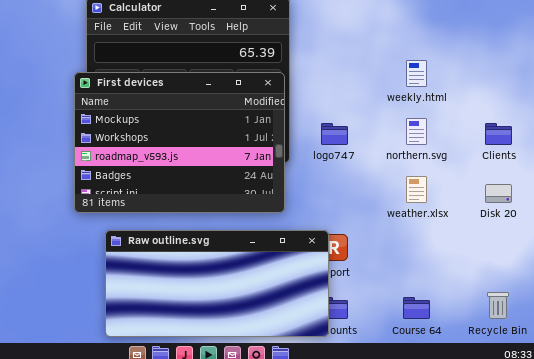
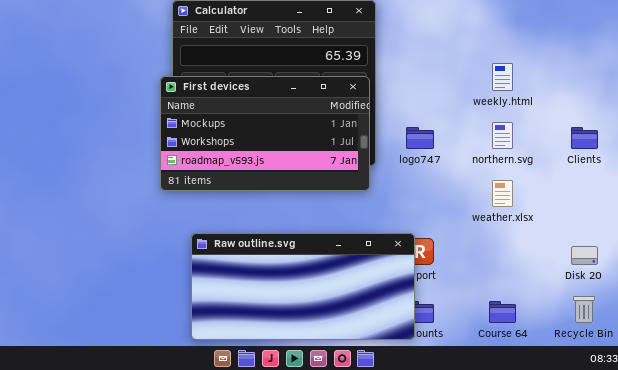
First devices: [74,72,285,213] -> [160,76,370,191], resized
Disk 20: [485,184,512,203] -> [571,246,598,265], moved

